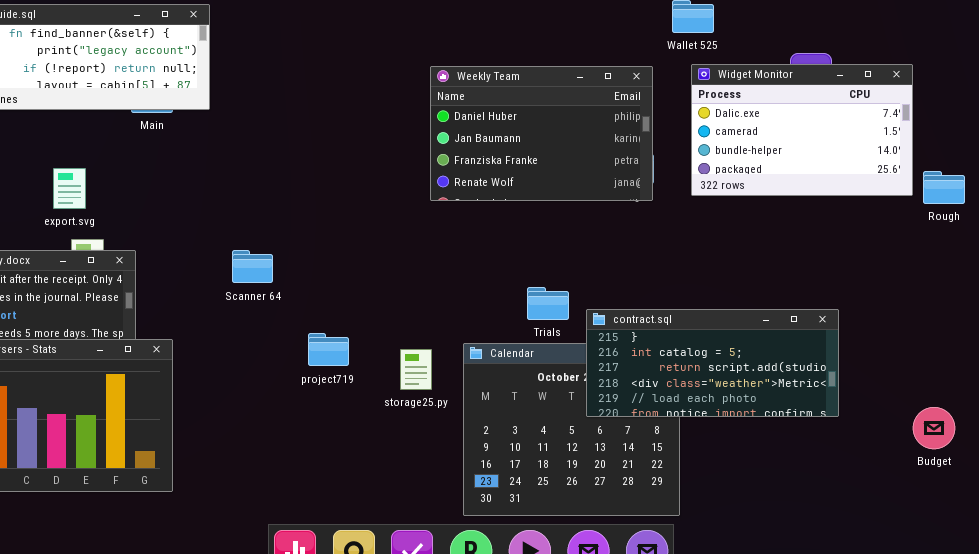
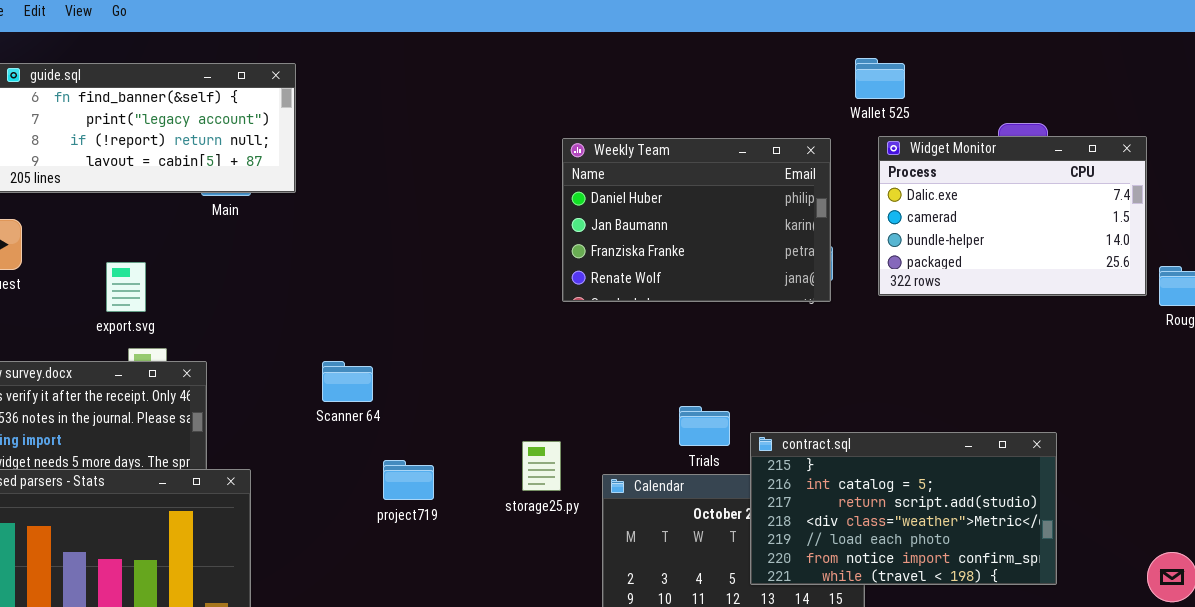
contract.sql: [586,309,839,417] -> [750,432,1057,585], resized
project719: [308,333,349,366] -> [383,460,434,500], moved
storage25.py: [400,349,432,390] -> [522,441,561,491], moved

